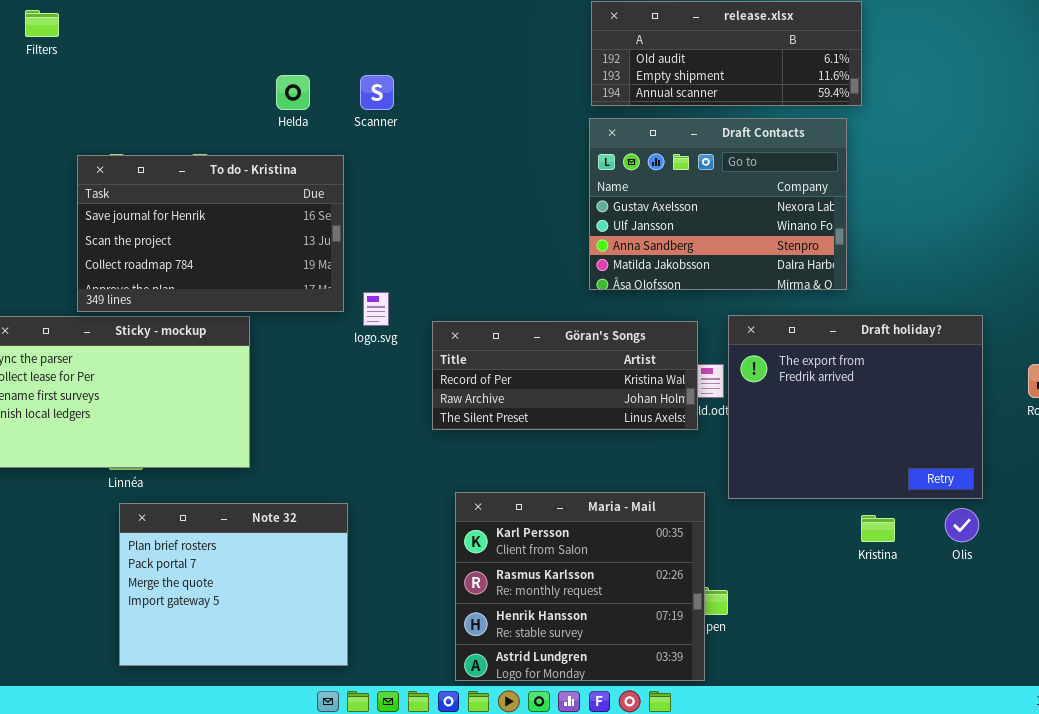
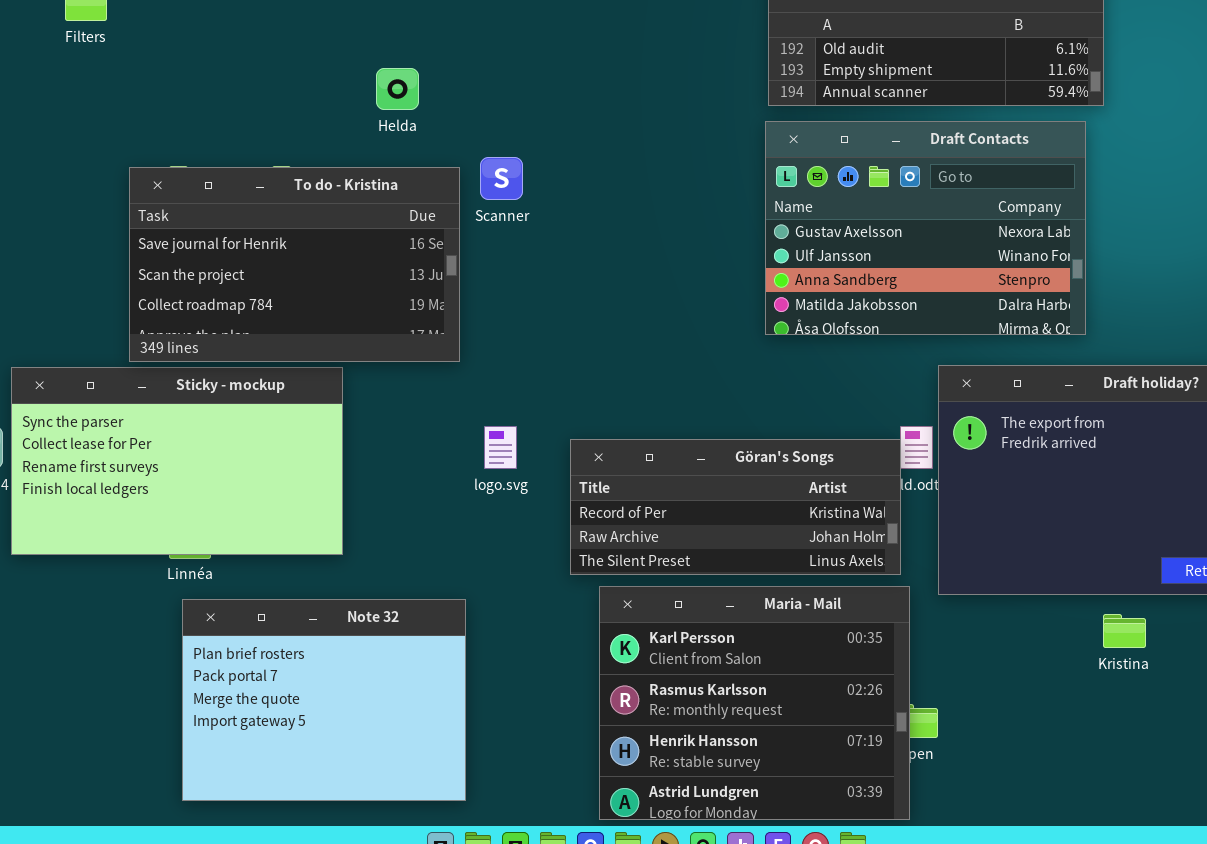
Scanner: [360,75,394,110] -> [480,157,523,200], moved
logo.svg: [363,292,389,326] -> [484,426,517,469], moved
Göran's Songs: [432,321,698,430] -> [570,439,901,575], moved

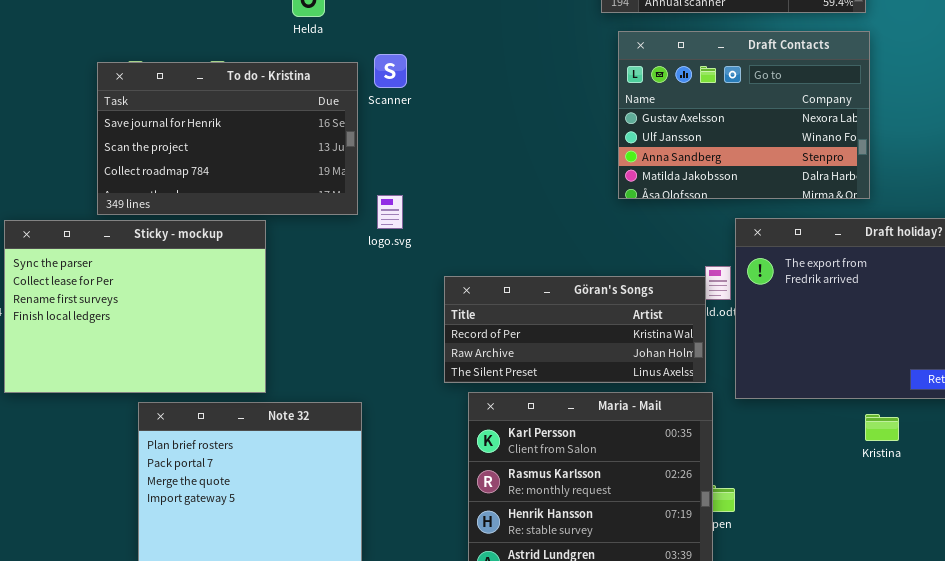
Draft Contacts: [765,121,1086,335] -> [618,31,870,199], moved
Sticky - mockup: [11,367,343,555] -> [4,220,266,393], resized
logo.svg: [484,426,517,469] -> [377,195,403,229], moved

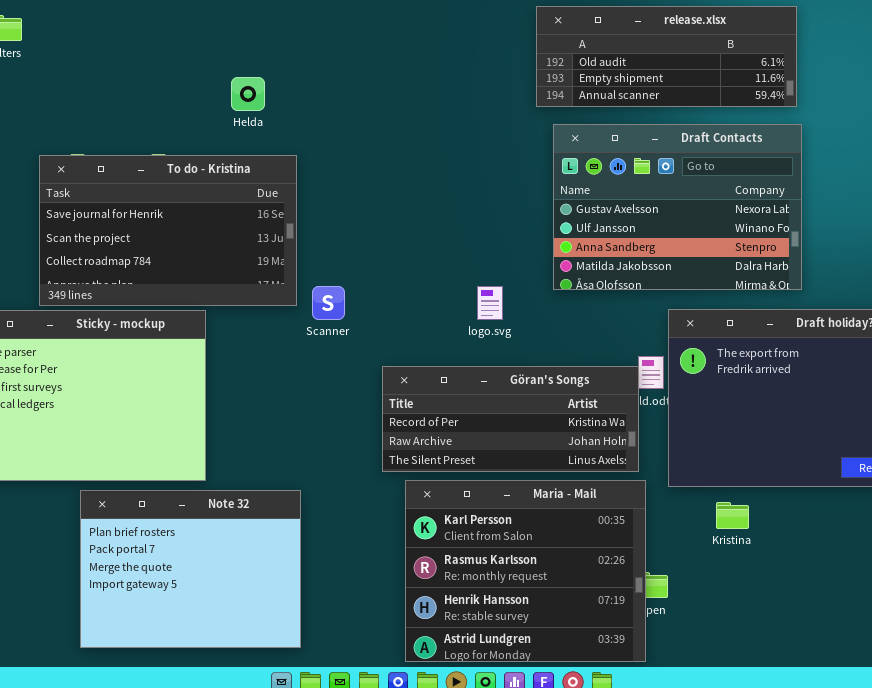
Scanner: [374,54,407,88] -> [312,286,345,320], moved
logo.svg: [377,195,403,229] -> [477,286,503,320], moved
Kristina: [865,414,899,441] -> [716,502,749,529], moved

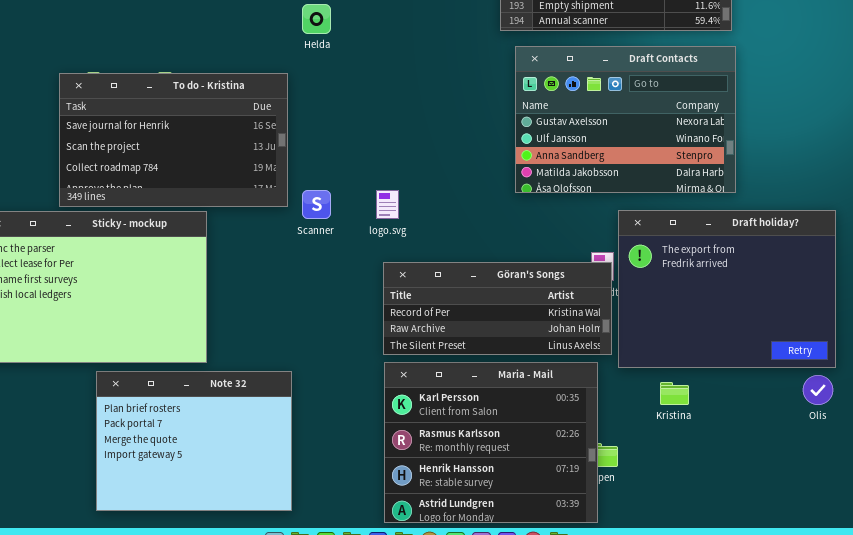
Helda: [231,77,265,111] -> [302,4,331,34], moved
logo.svg: [477,286,503,320] -> [376,190,399,219], moved
Göran's Songs: [382,366,639,472] -> [383,262,612,355], moved

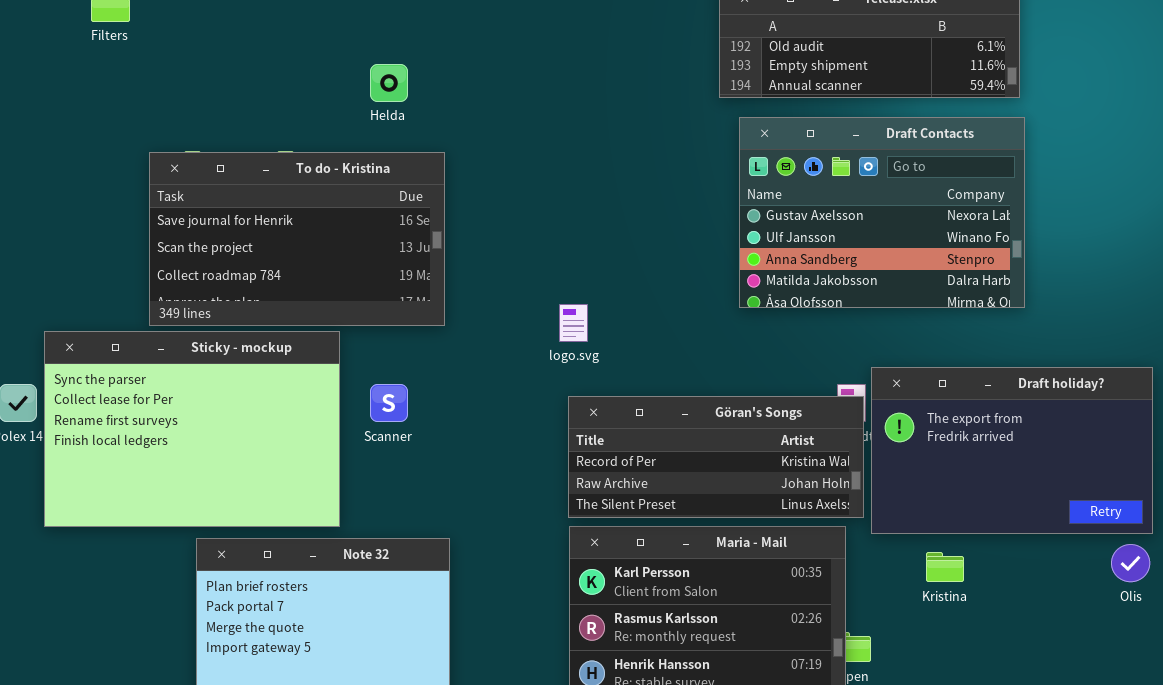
Helda: [302,4,331,34] -> [370,64,408,102], moved
Scanner: [302,190,331,219] -> [370,384,408,422], moved
Draft holiday?: [618,210,836,368] -> [871,367,1153,534], resized

